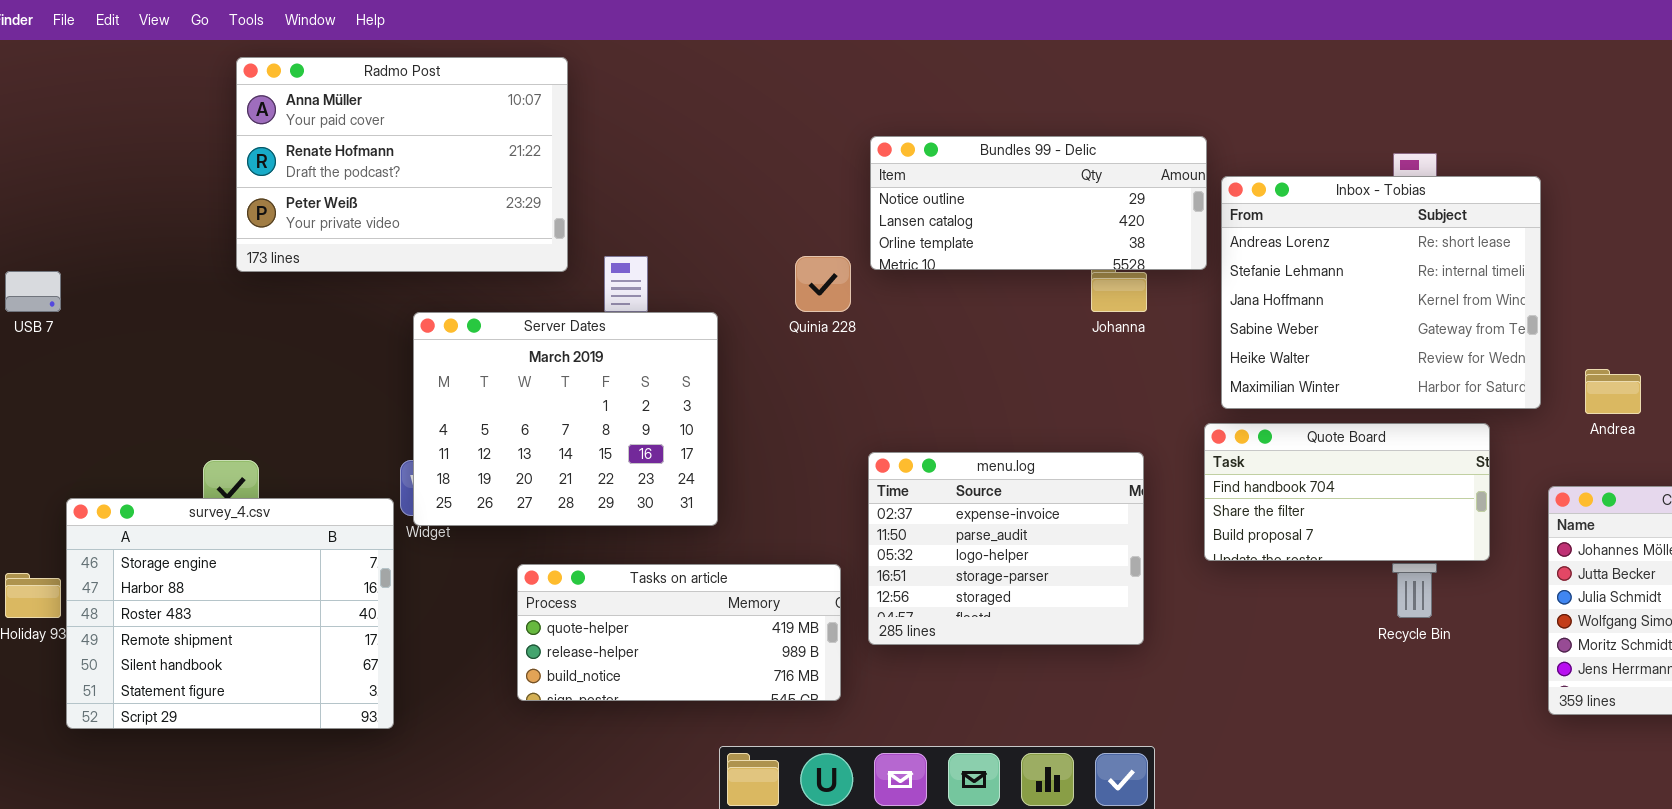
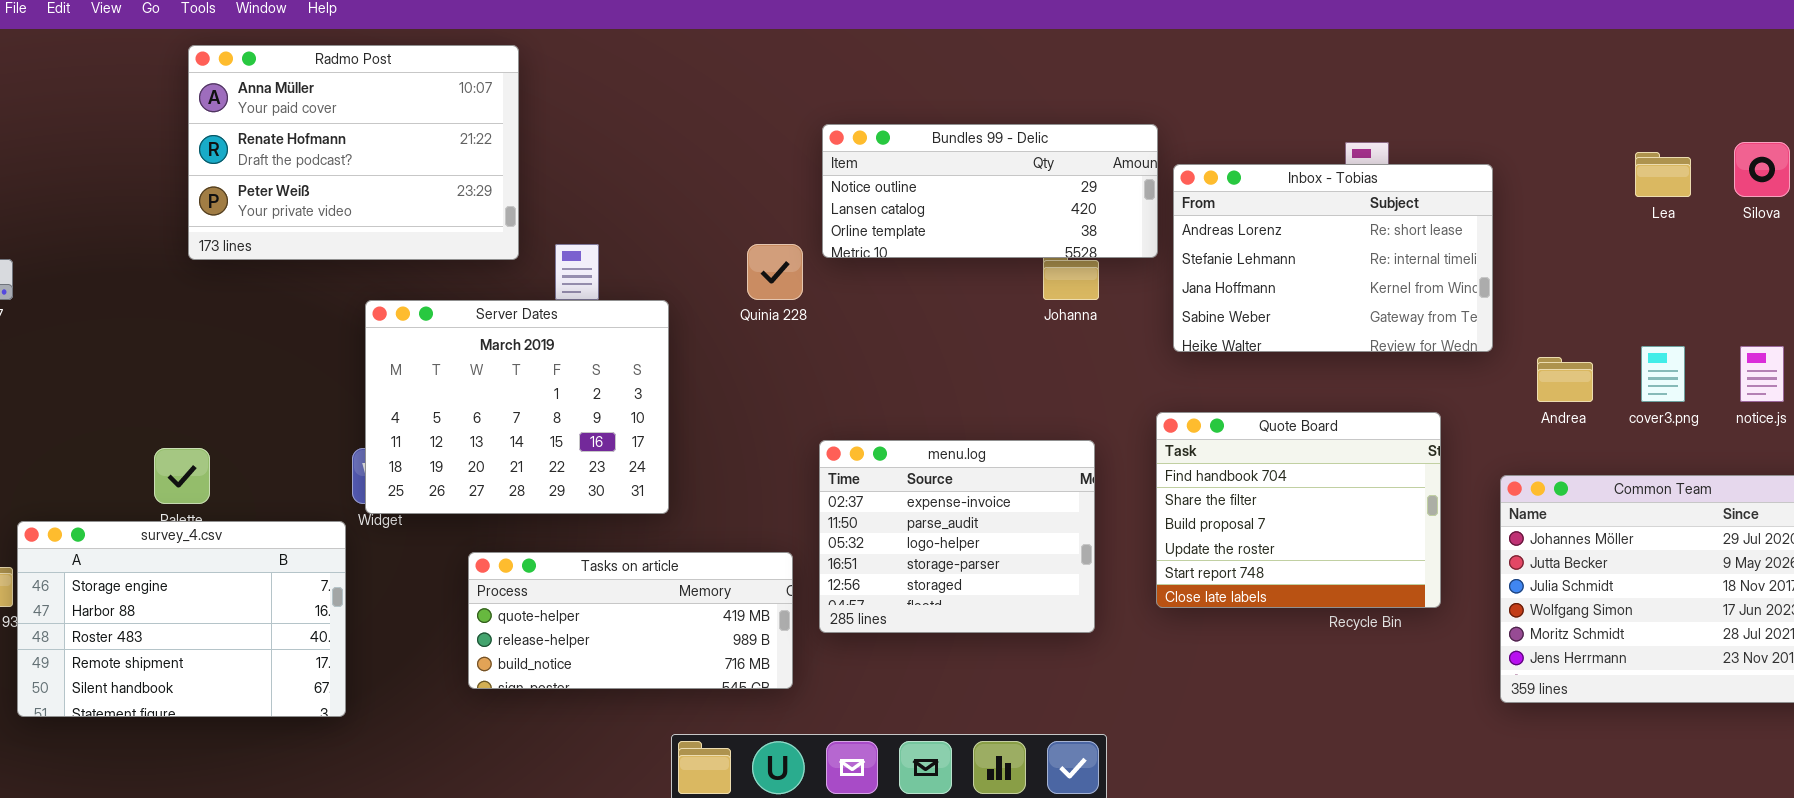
Inbox - Tobias: [1221,176,1541,409] -> [1173,164,1493,352], resized
Quote Board: [1204,423,1490,561] -> [1156,412,1441,608], resized
survey_4.csv: [66,498,394,729] -> [17,521,346,717], resized

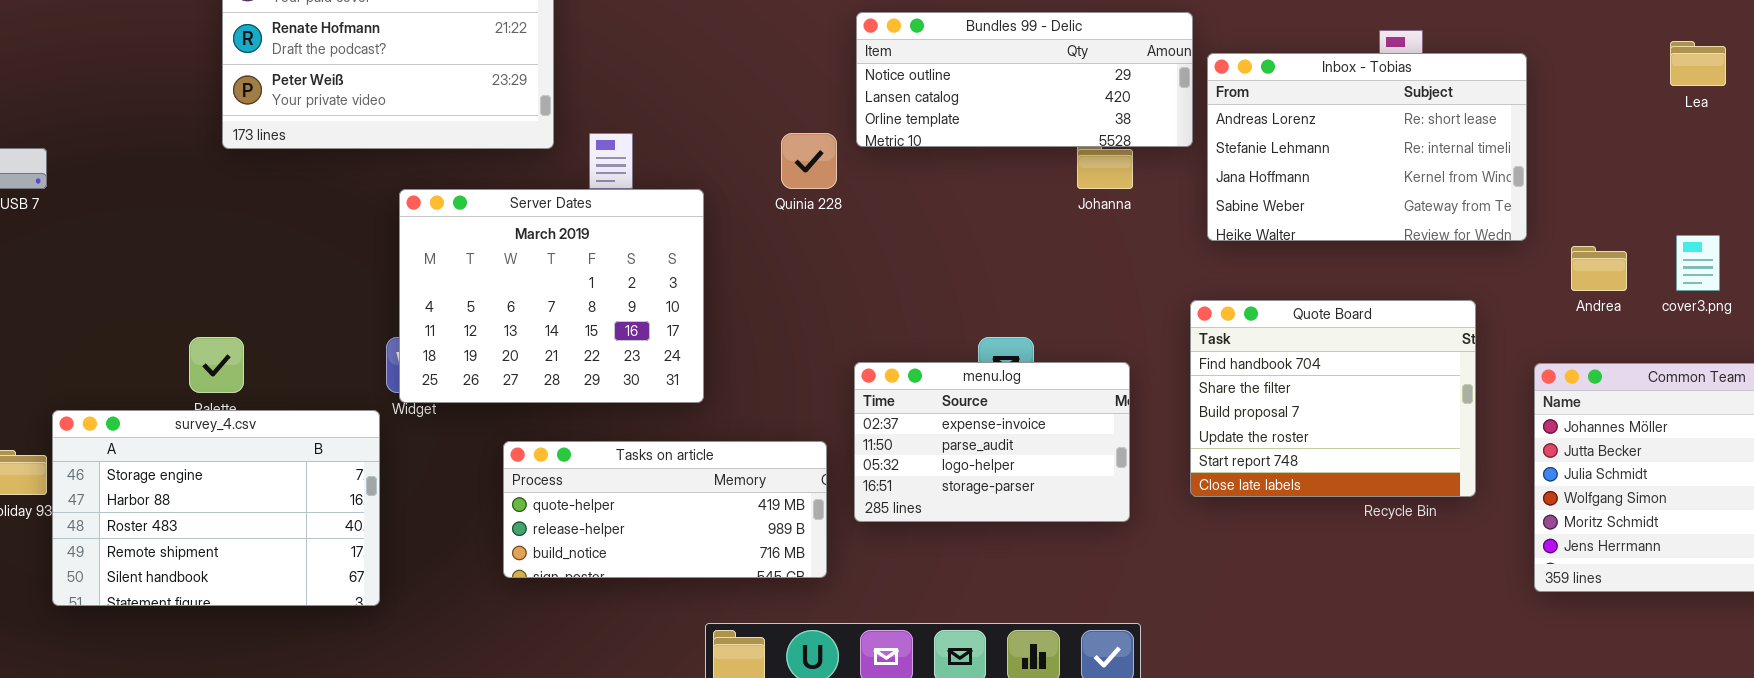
menu.log: [819,440,1095,633] -> [854,362,1130,522], resized

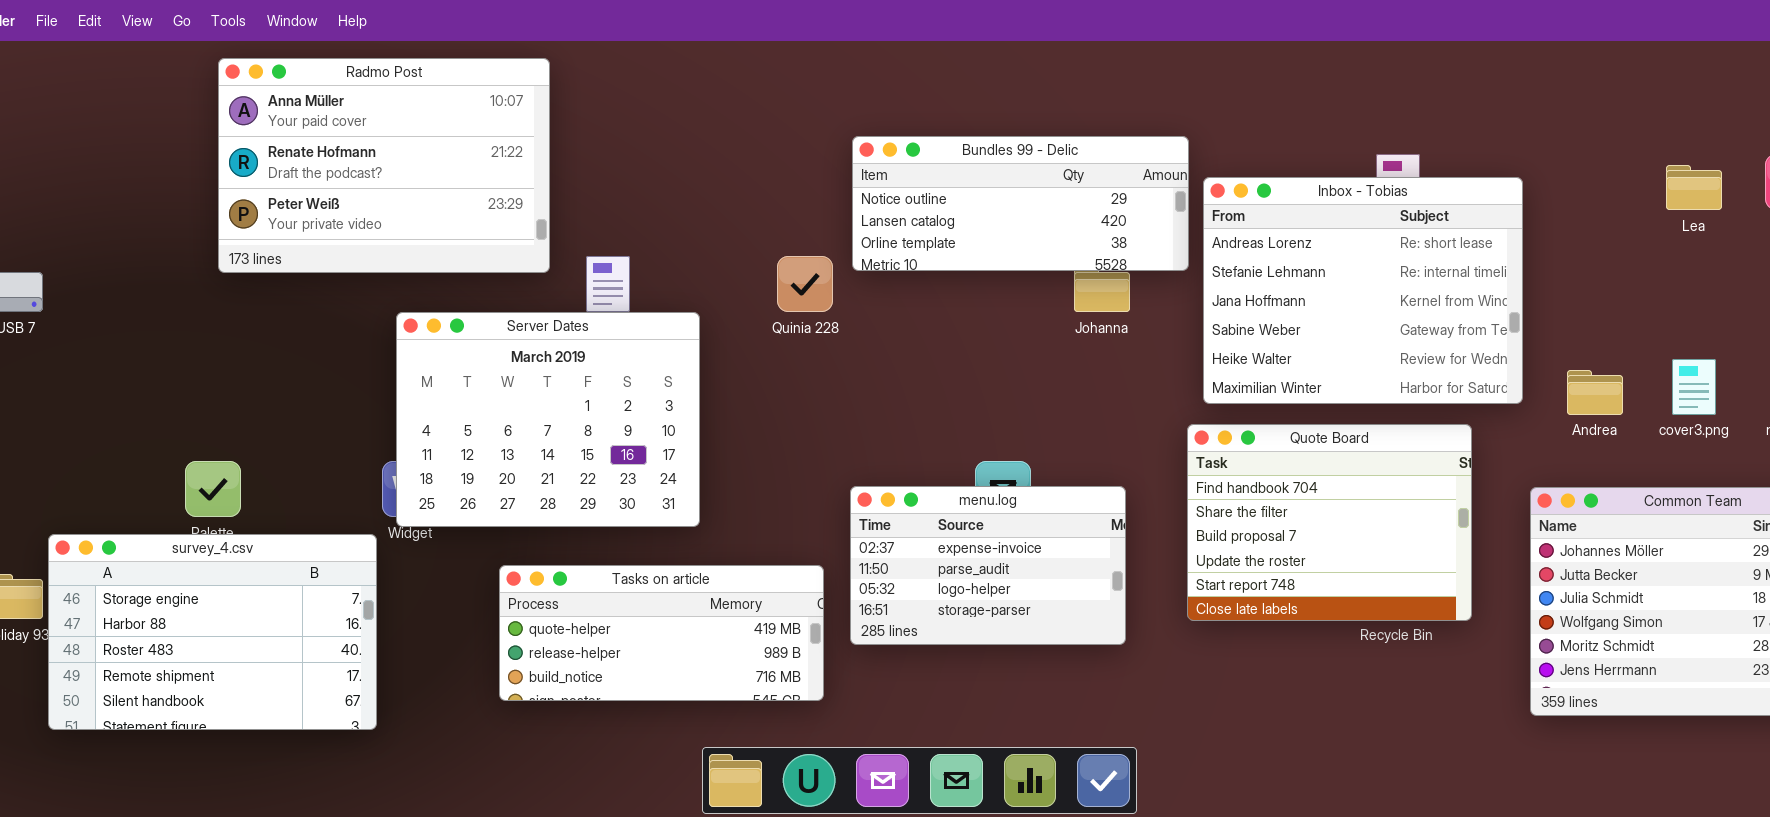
Inbox - Tobias: [1207,53,1527,241] -> [1203,177,1523,404], resized

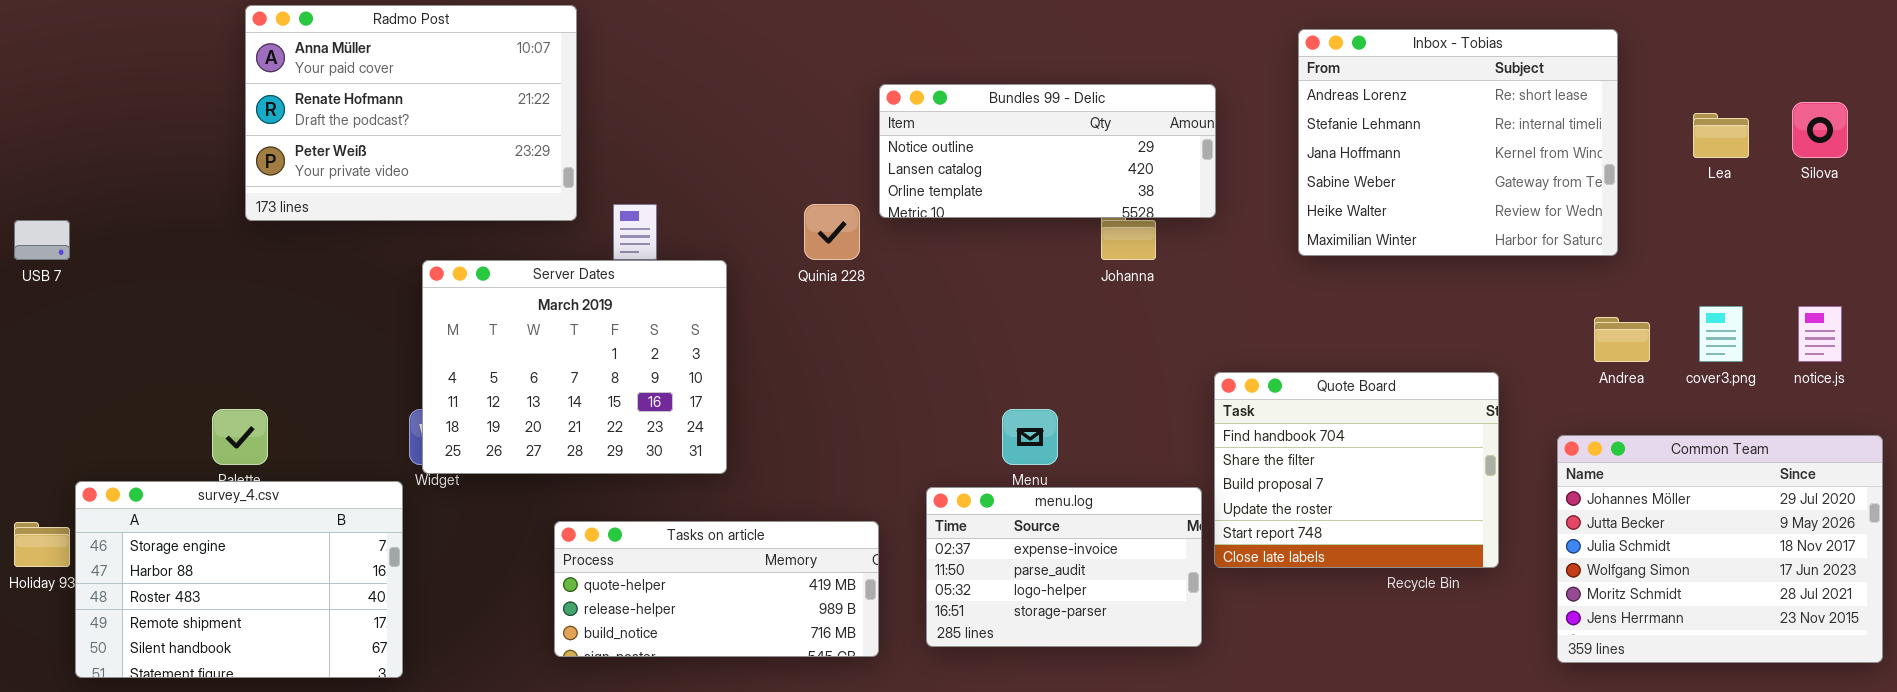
Inbox - Tobias: [1203,177,1523,404] -> [1298,29,1618,256], moved
menu.log: [850,486,1126,645] -> [926,487,1202,647], moved
Tasks on article: [499,565,824,701] -> [554,521,879,657], moved

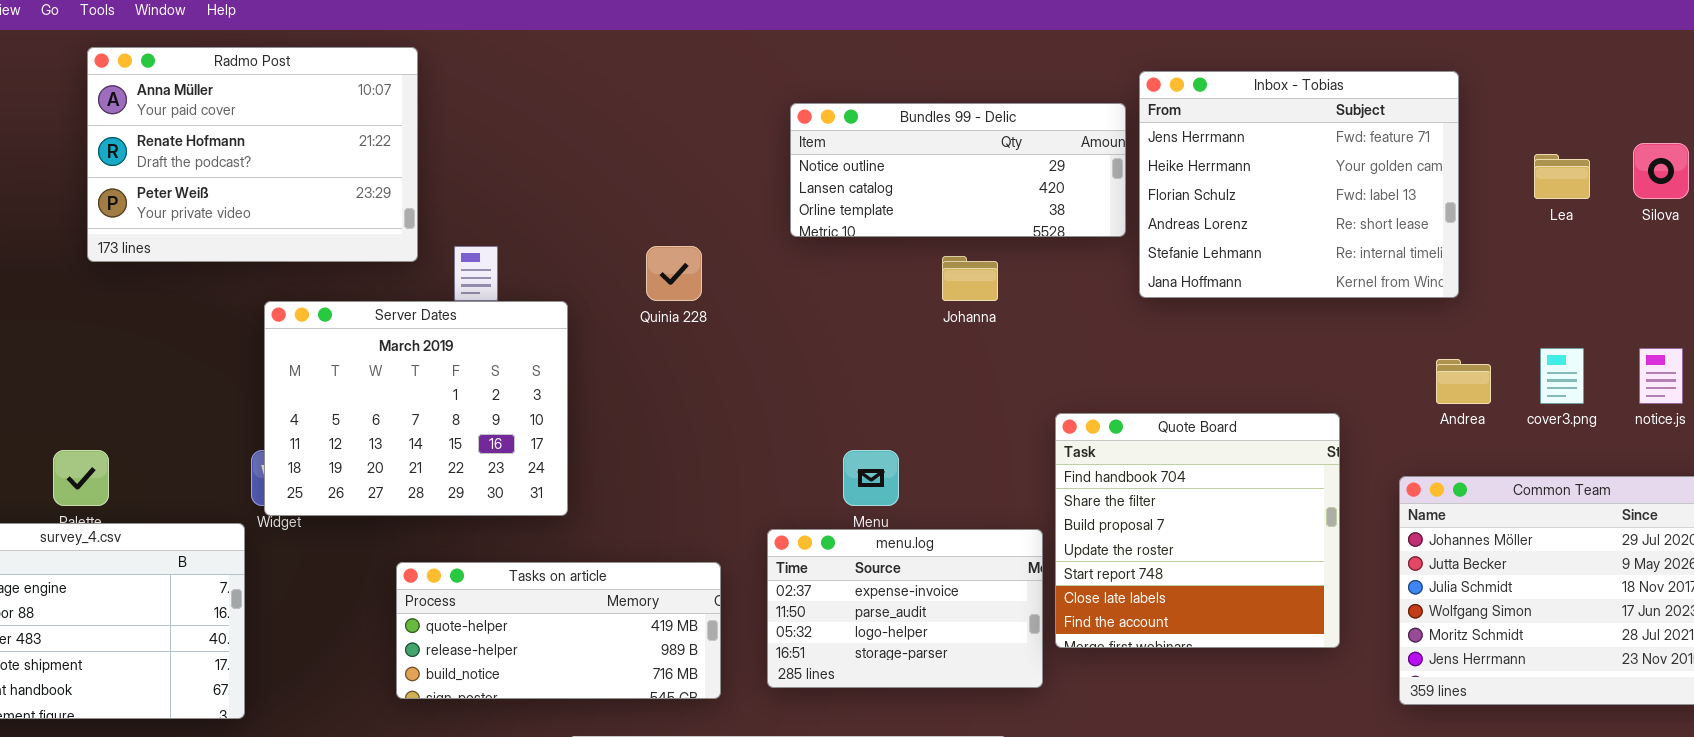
Inbox - Tobias: [1298,29,1618,256] -> [1139,71,1459,298], scrolled up 3 rows
Bundles 99 - Delic: [879,84,1216,218] -> [790,103,1126,237], moved
Quote Board: [1214,372,1499,568] -> [1055,413,1340,648], resized

